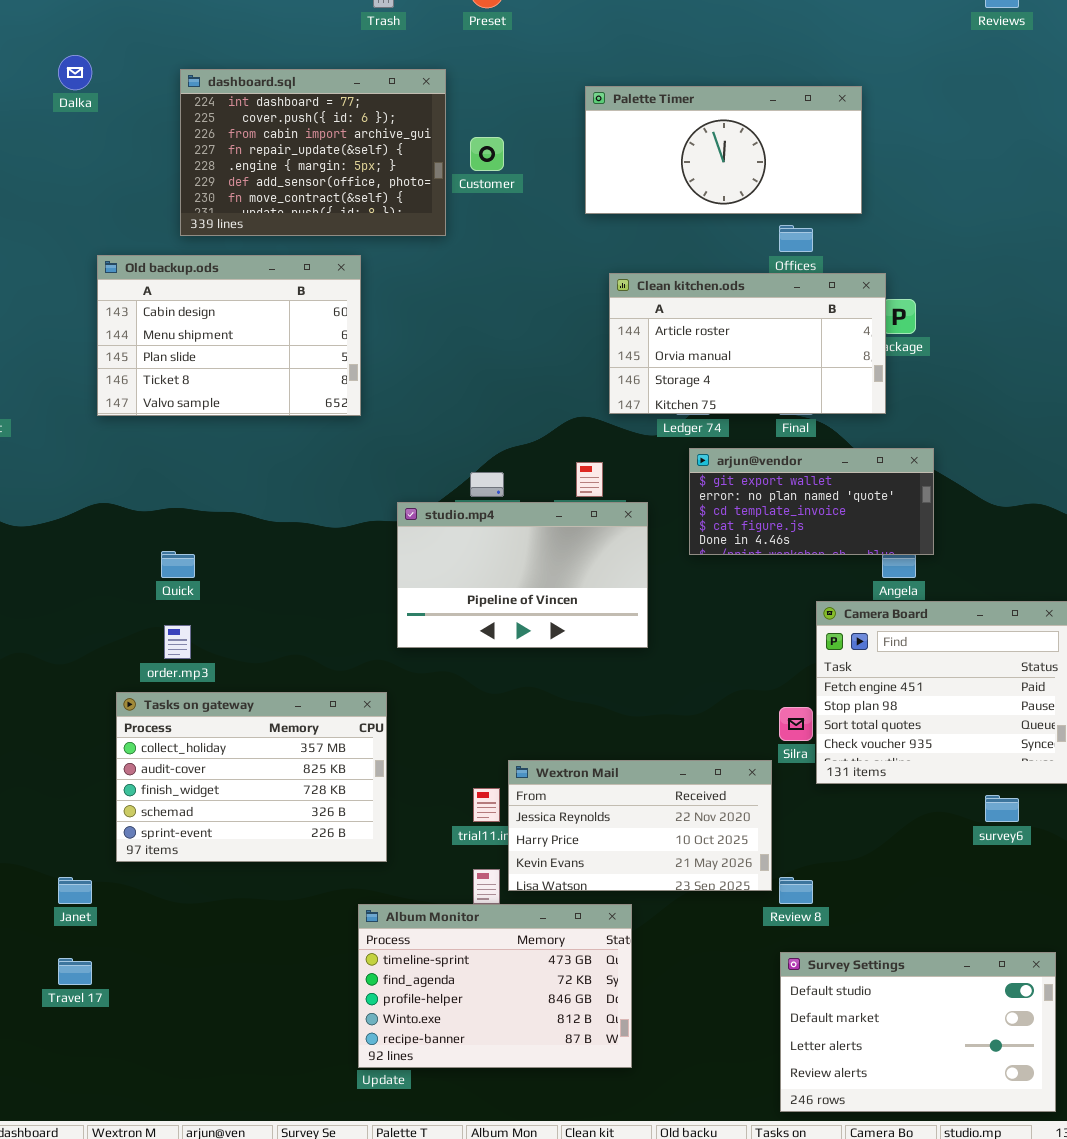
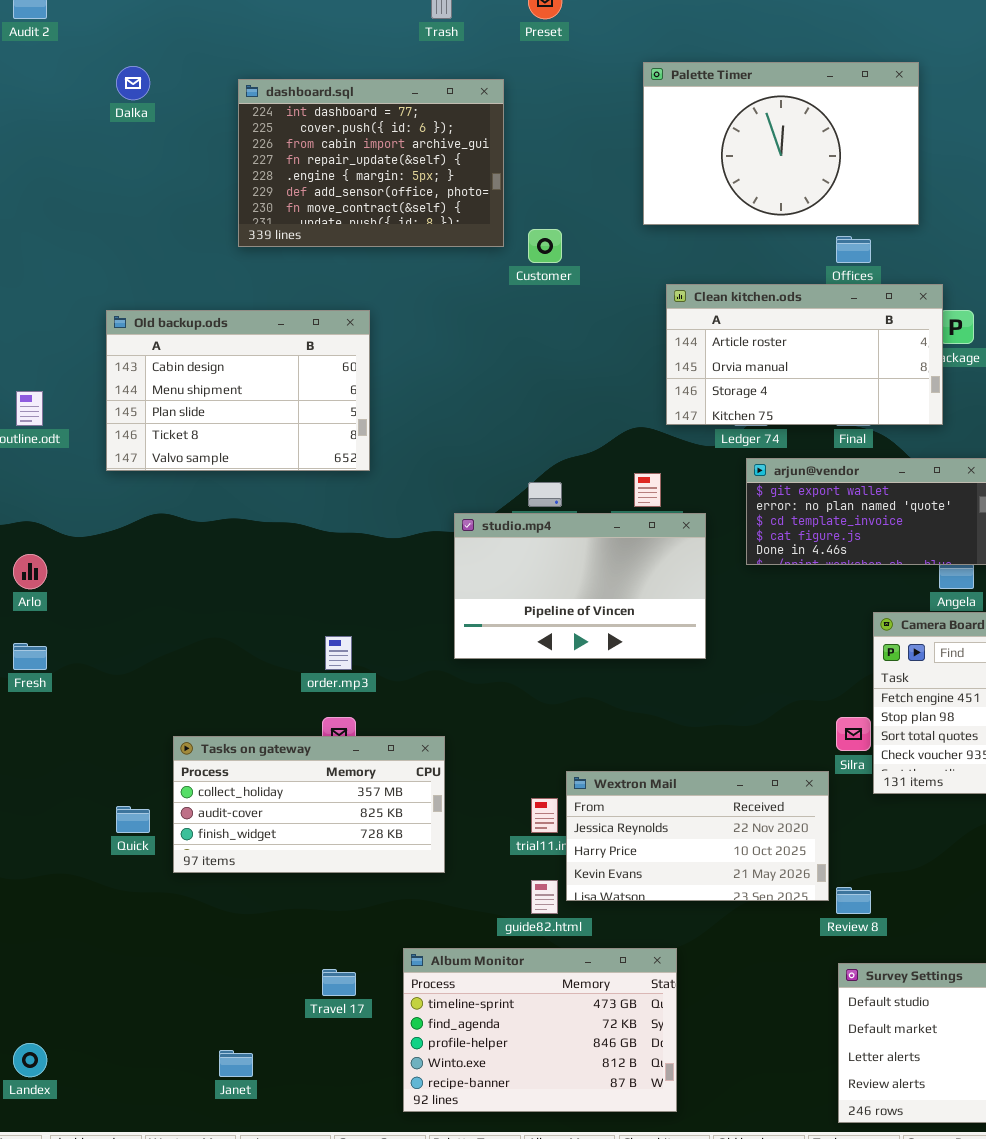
Palette Timer: [585,86,862,214] -> [643,62,919,225], resized
Customer: [470,137,504,171] -> [528,229,562,263], moved
Old backup.ods: [97,255,361,416] -> [106,310,370,471], moved
Quick: [161,551,195,578] -> [116,806,150,833], moved
order.mp3: [164,625,191,659] -> [325,636,352,670], moved
Tasks on gateway: [116,692,387,862] -> [173,736,445,873], resized
Janet: [58,877,92,904] -> [219,1050,253,1077], moved
Album Monitor: [358,904,632,1068] -> [403,948,677,1112], moved
Travel 17: [58,958,92,985] -> [322,969,356,996], moved

